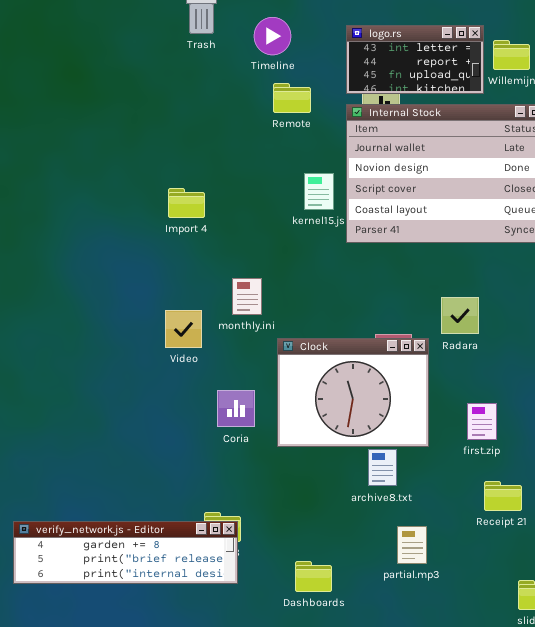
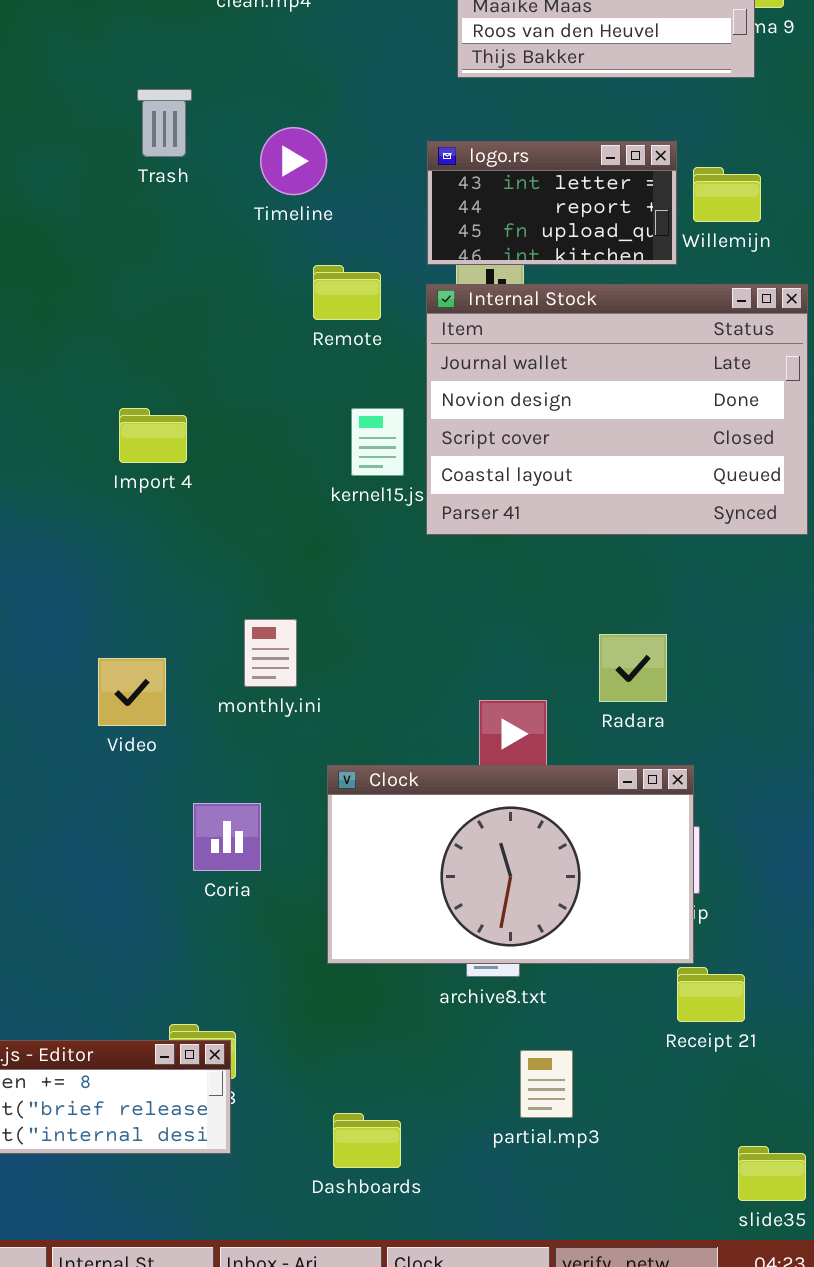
Remote: [273,83,311,113] -> [313,265,381,320], moved
Import 4: [168,188,205,218] -> [119,408,187,463], moved
monthly.ini: [232,278,262,315] -> [244,619,297,687], moved
Clock: [277,338,429,447] -> [327,765,694,964], moved, resized

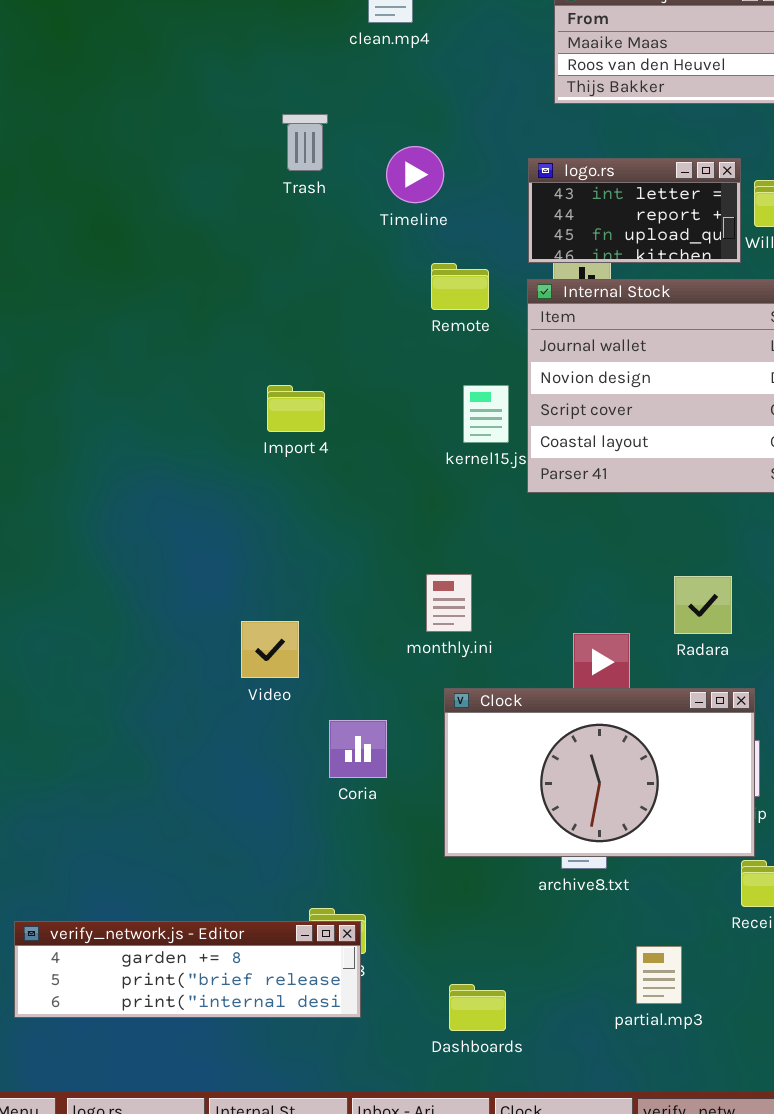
monthly.ini: [244,619,297,687] -> [426,574,472,632], moved
Video: [98,658,166,726] -> [241,621,299,678], moved
partial.mp3: [520,1050,573,1118] -> [636,946,682,1004], moved

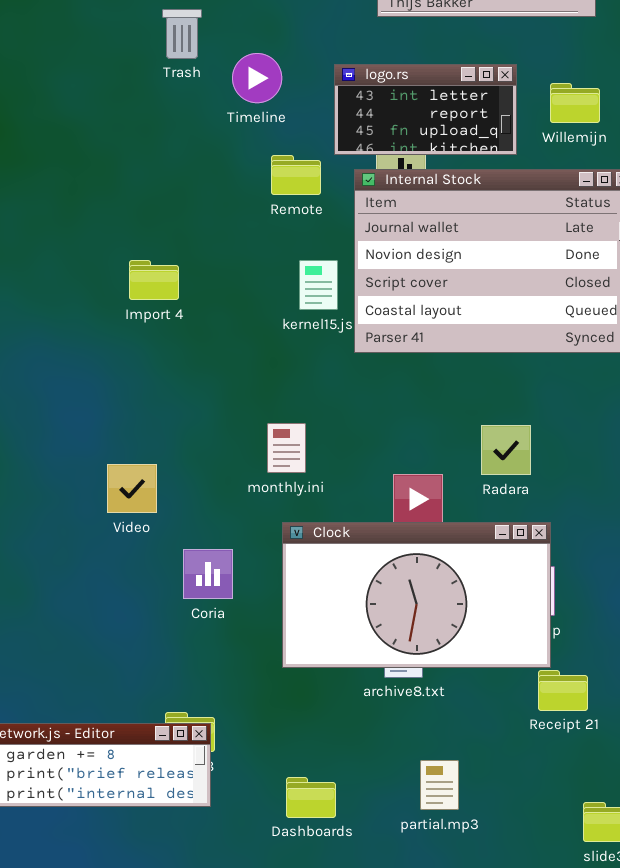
Trash: [282,114,328,171] -> [162,9,202,59], moved
logo.rs: [528,158,741,263] -> [334,64,517,155], moved
partial.mp3: [636,946,682,1004] -> [420,760,459,810], moved

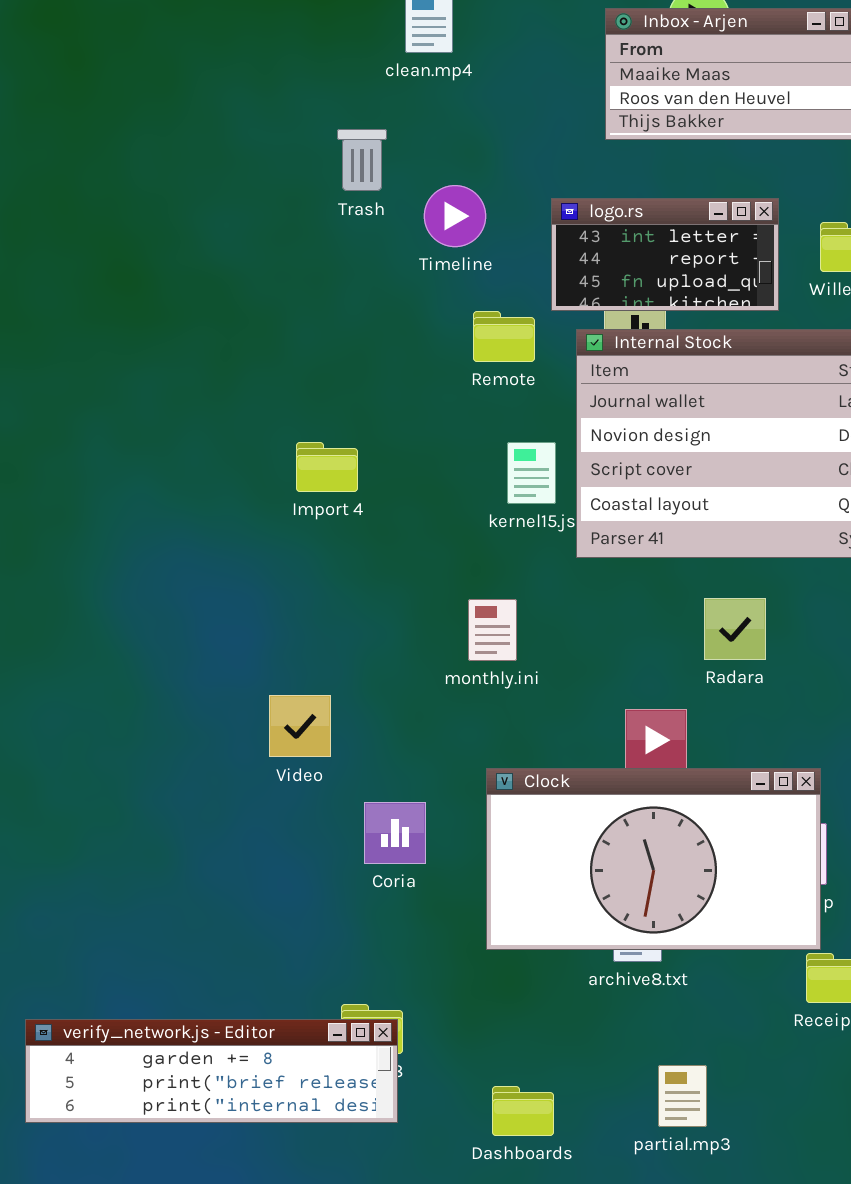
monthly.ini: [267,423,306,473] -> [468,599,517,661], moved
Radara: [481,425,531,475] -> [704,598,766,660], moved

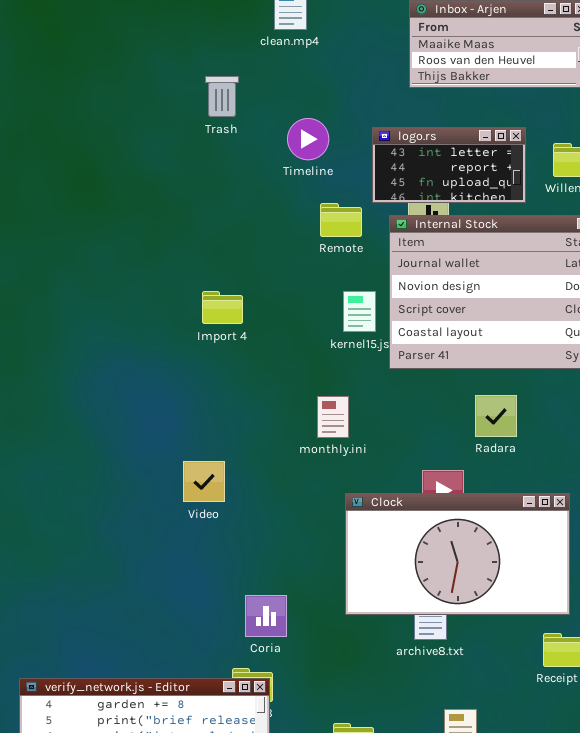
Trash: [337,129,387,191] -> [205,76,239,117], moved
Clock: [486,768,821,950] -> [345,493,570,615], moved
Coria: [364,802,426,864] -> [245,595,287,637], moved

